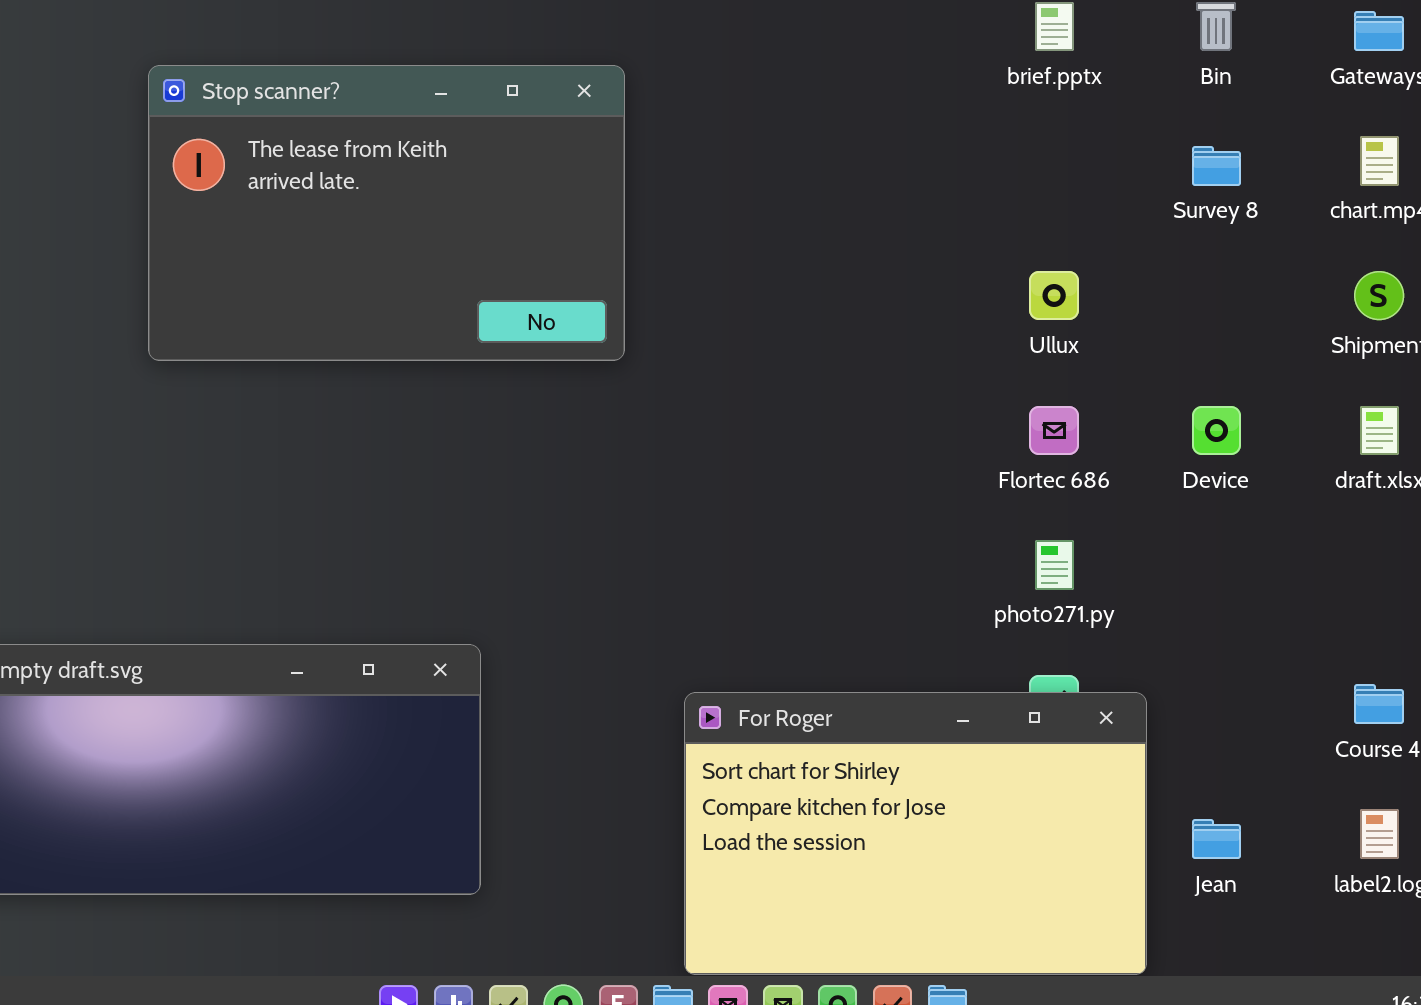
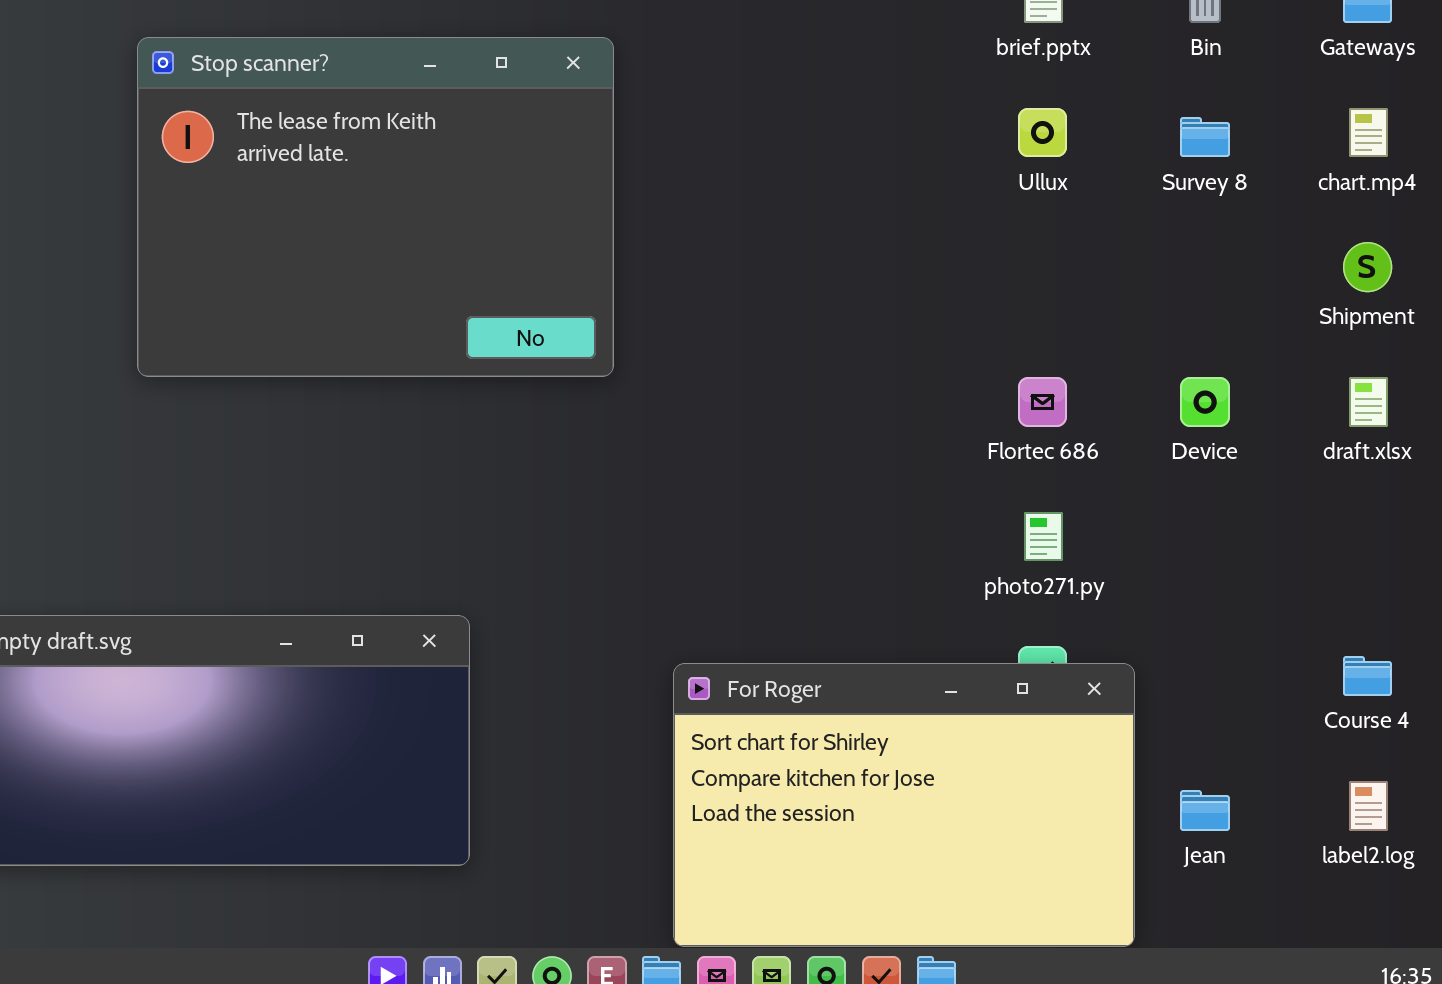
Stop scanner?: [148,65,625,361] -> [137,37,614,377], resized
Ullux: [1029,271,1079,320] -> [1018,108,1067,157], moved

